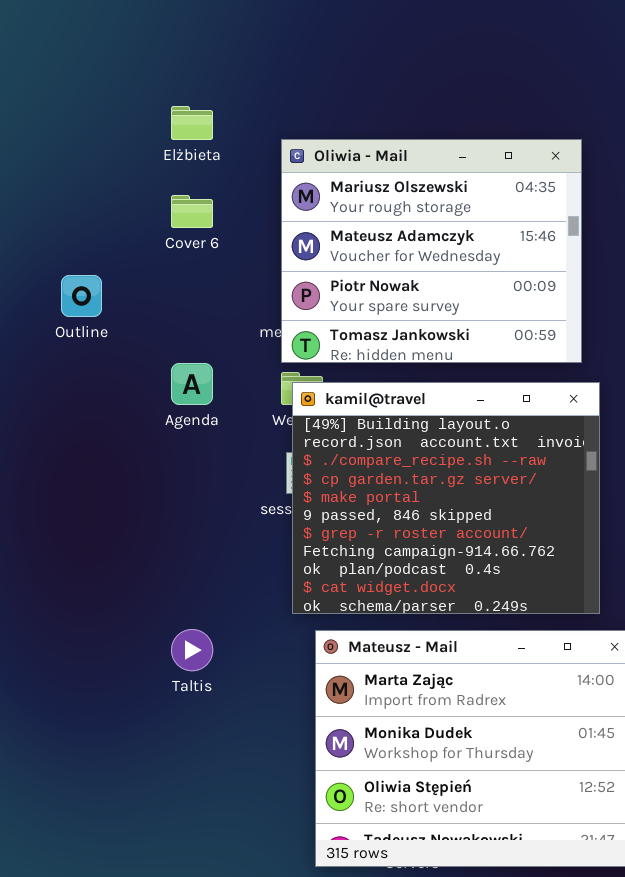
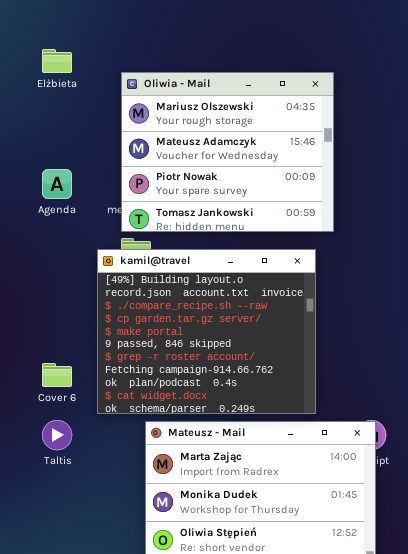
Cover 6: [171,195,213,228] -> [42,363,72,387], moved
Agenda: [171,363,213,405] -> [42,169,72,199], moved
kamil@travel: [292,382,600,614] -> [97,249,316,414], moved

